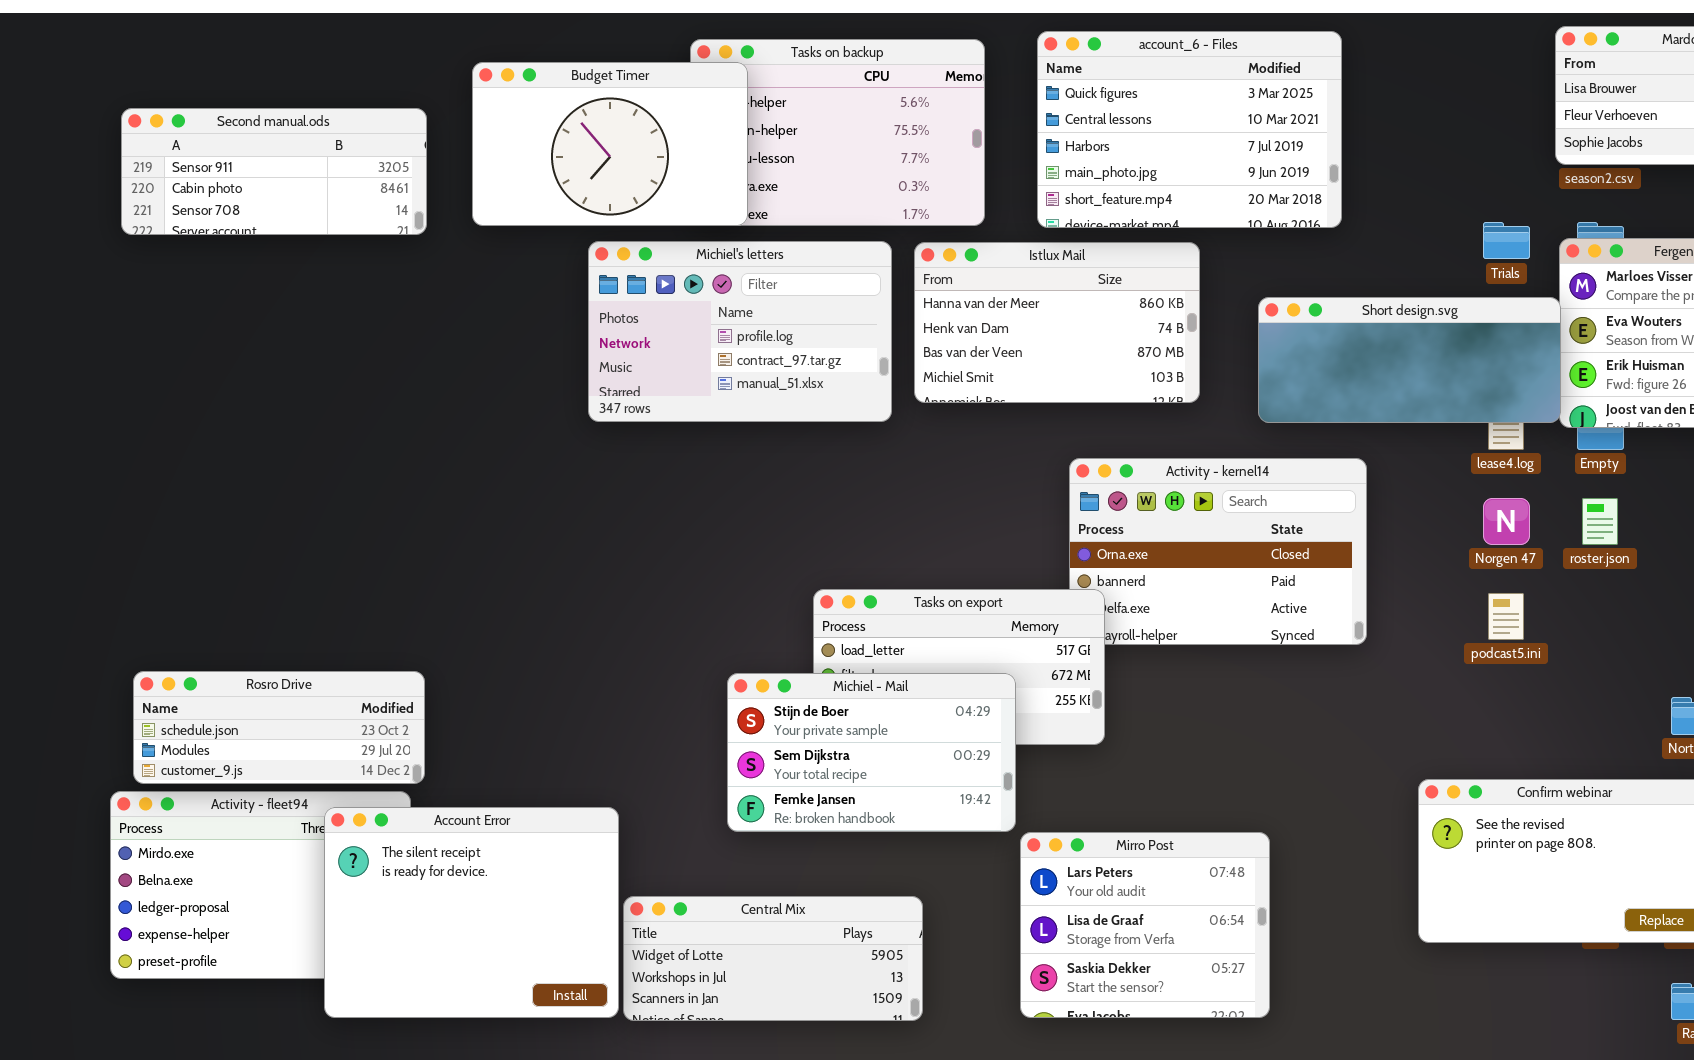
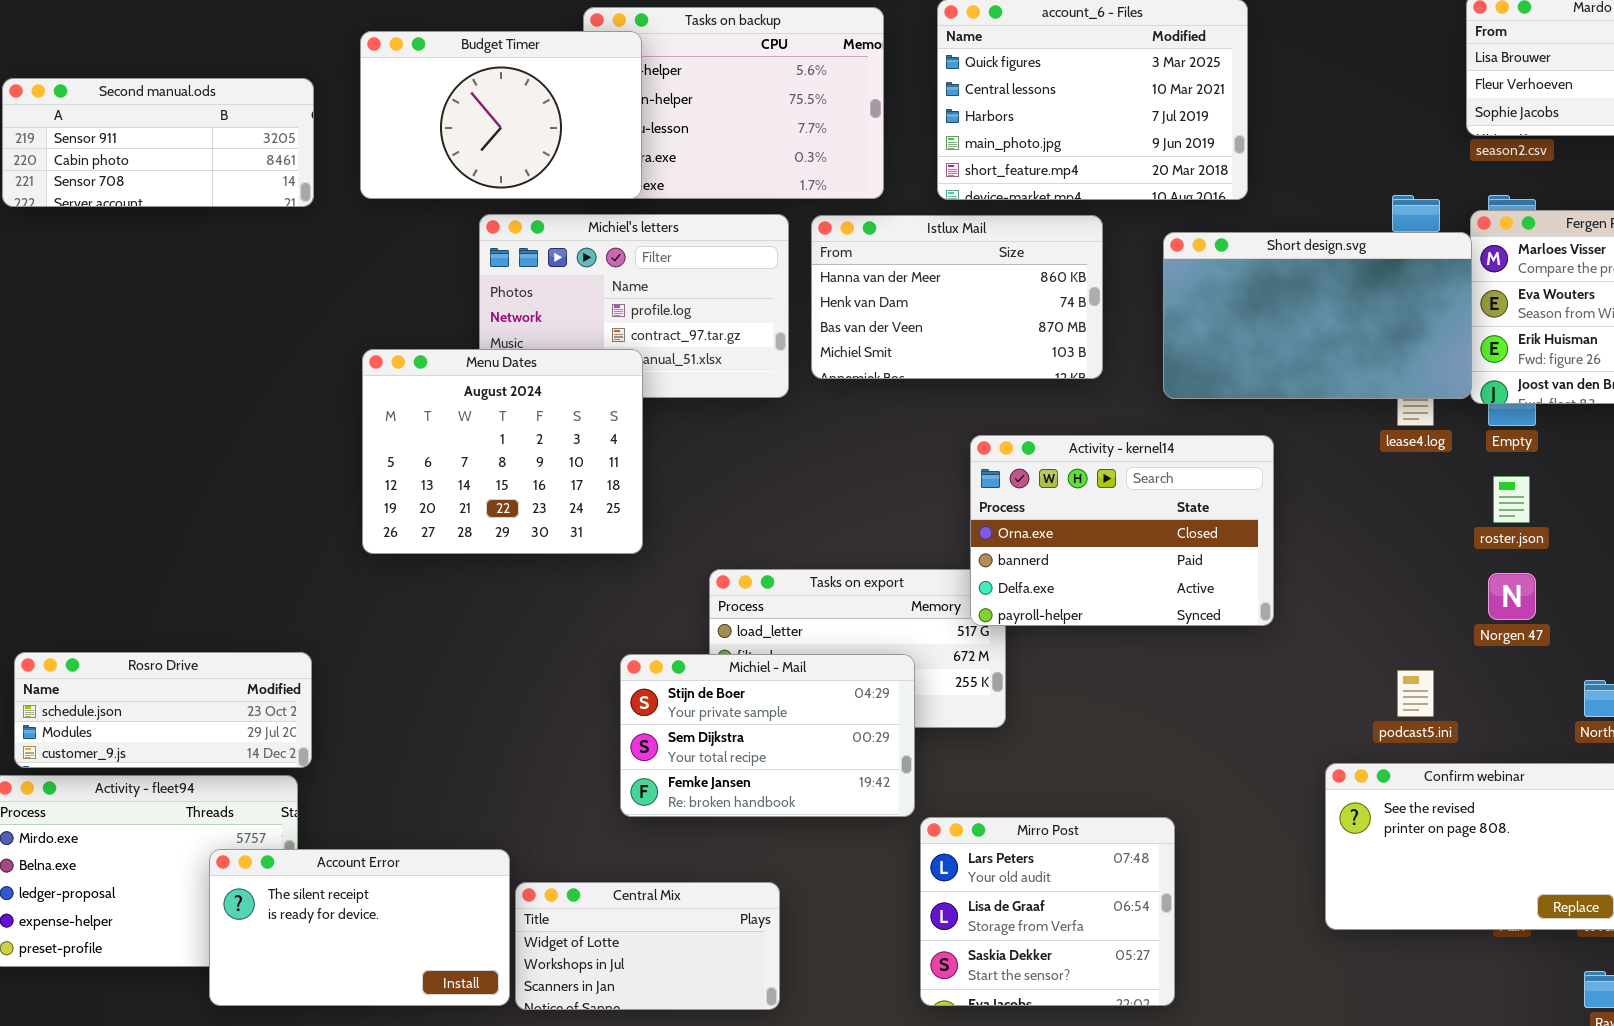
Short design.svg: [1258,297,1561,423] -> [1163,232,1472,399], resized
Menu Dates: none -> [362,349,643,554], opened
Activity - kernel14: [1069,458,1367,645] -> [970,435,1274,626], raised
Norgen 47: [1483,498,1530,545] -> [1488,573,1536,620], moved
podcast5.ini: [1488,593,1524,640] -> [1397,670,1434,717], moved
Account Error: [324,807,619,1018] -> [209,849,510,1006], resized
Central Mix: [623,896,923,1021] -> [515,882,780,1010], resized

